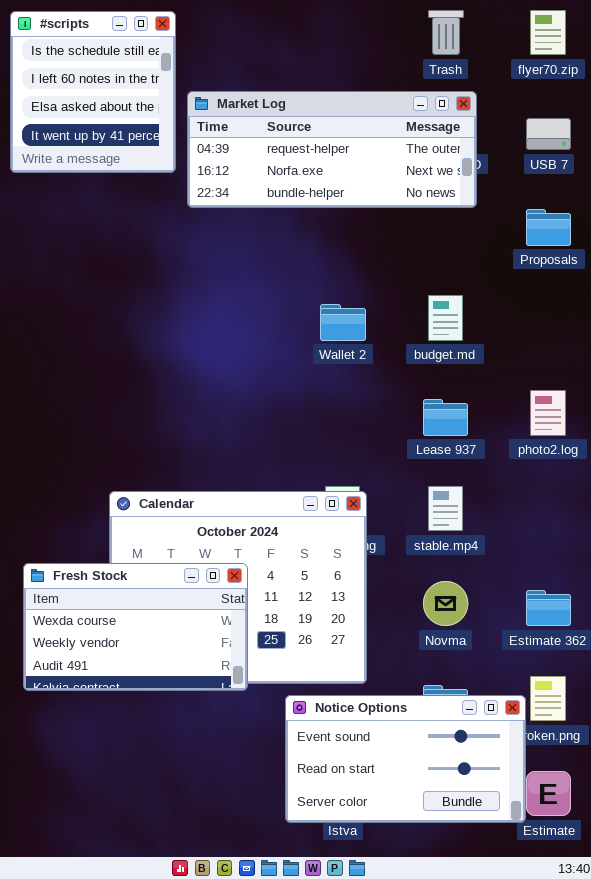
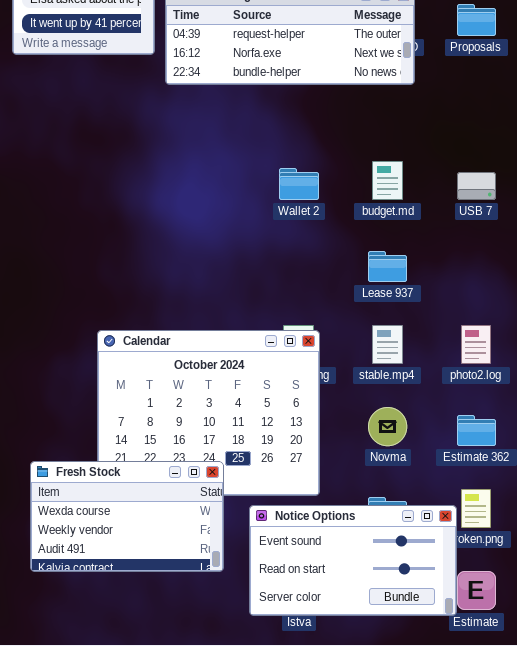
USB 7: [526,118,571,150] -> [457,172,496,200], moved
Proposals: [526,209,571,246] -> [457,4,496,36], moved
photo2.log: [530,390,566,436] -> [461,325,491,364], moved
Fresh Stock: [23,563,248,691] -> [30,461,224,572], moved

